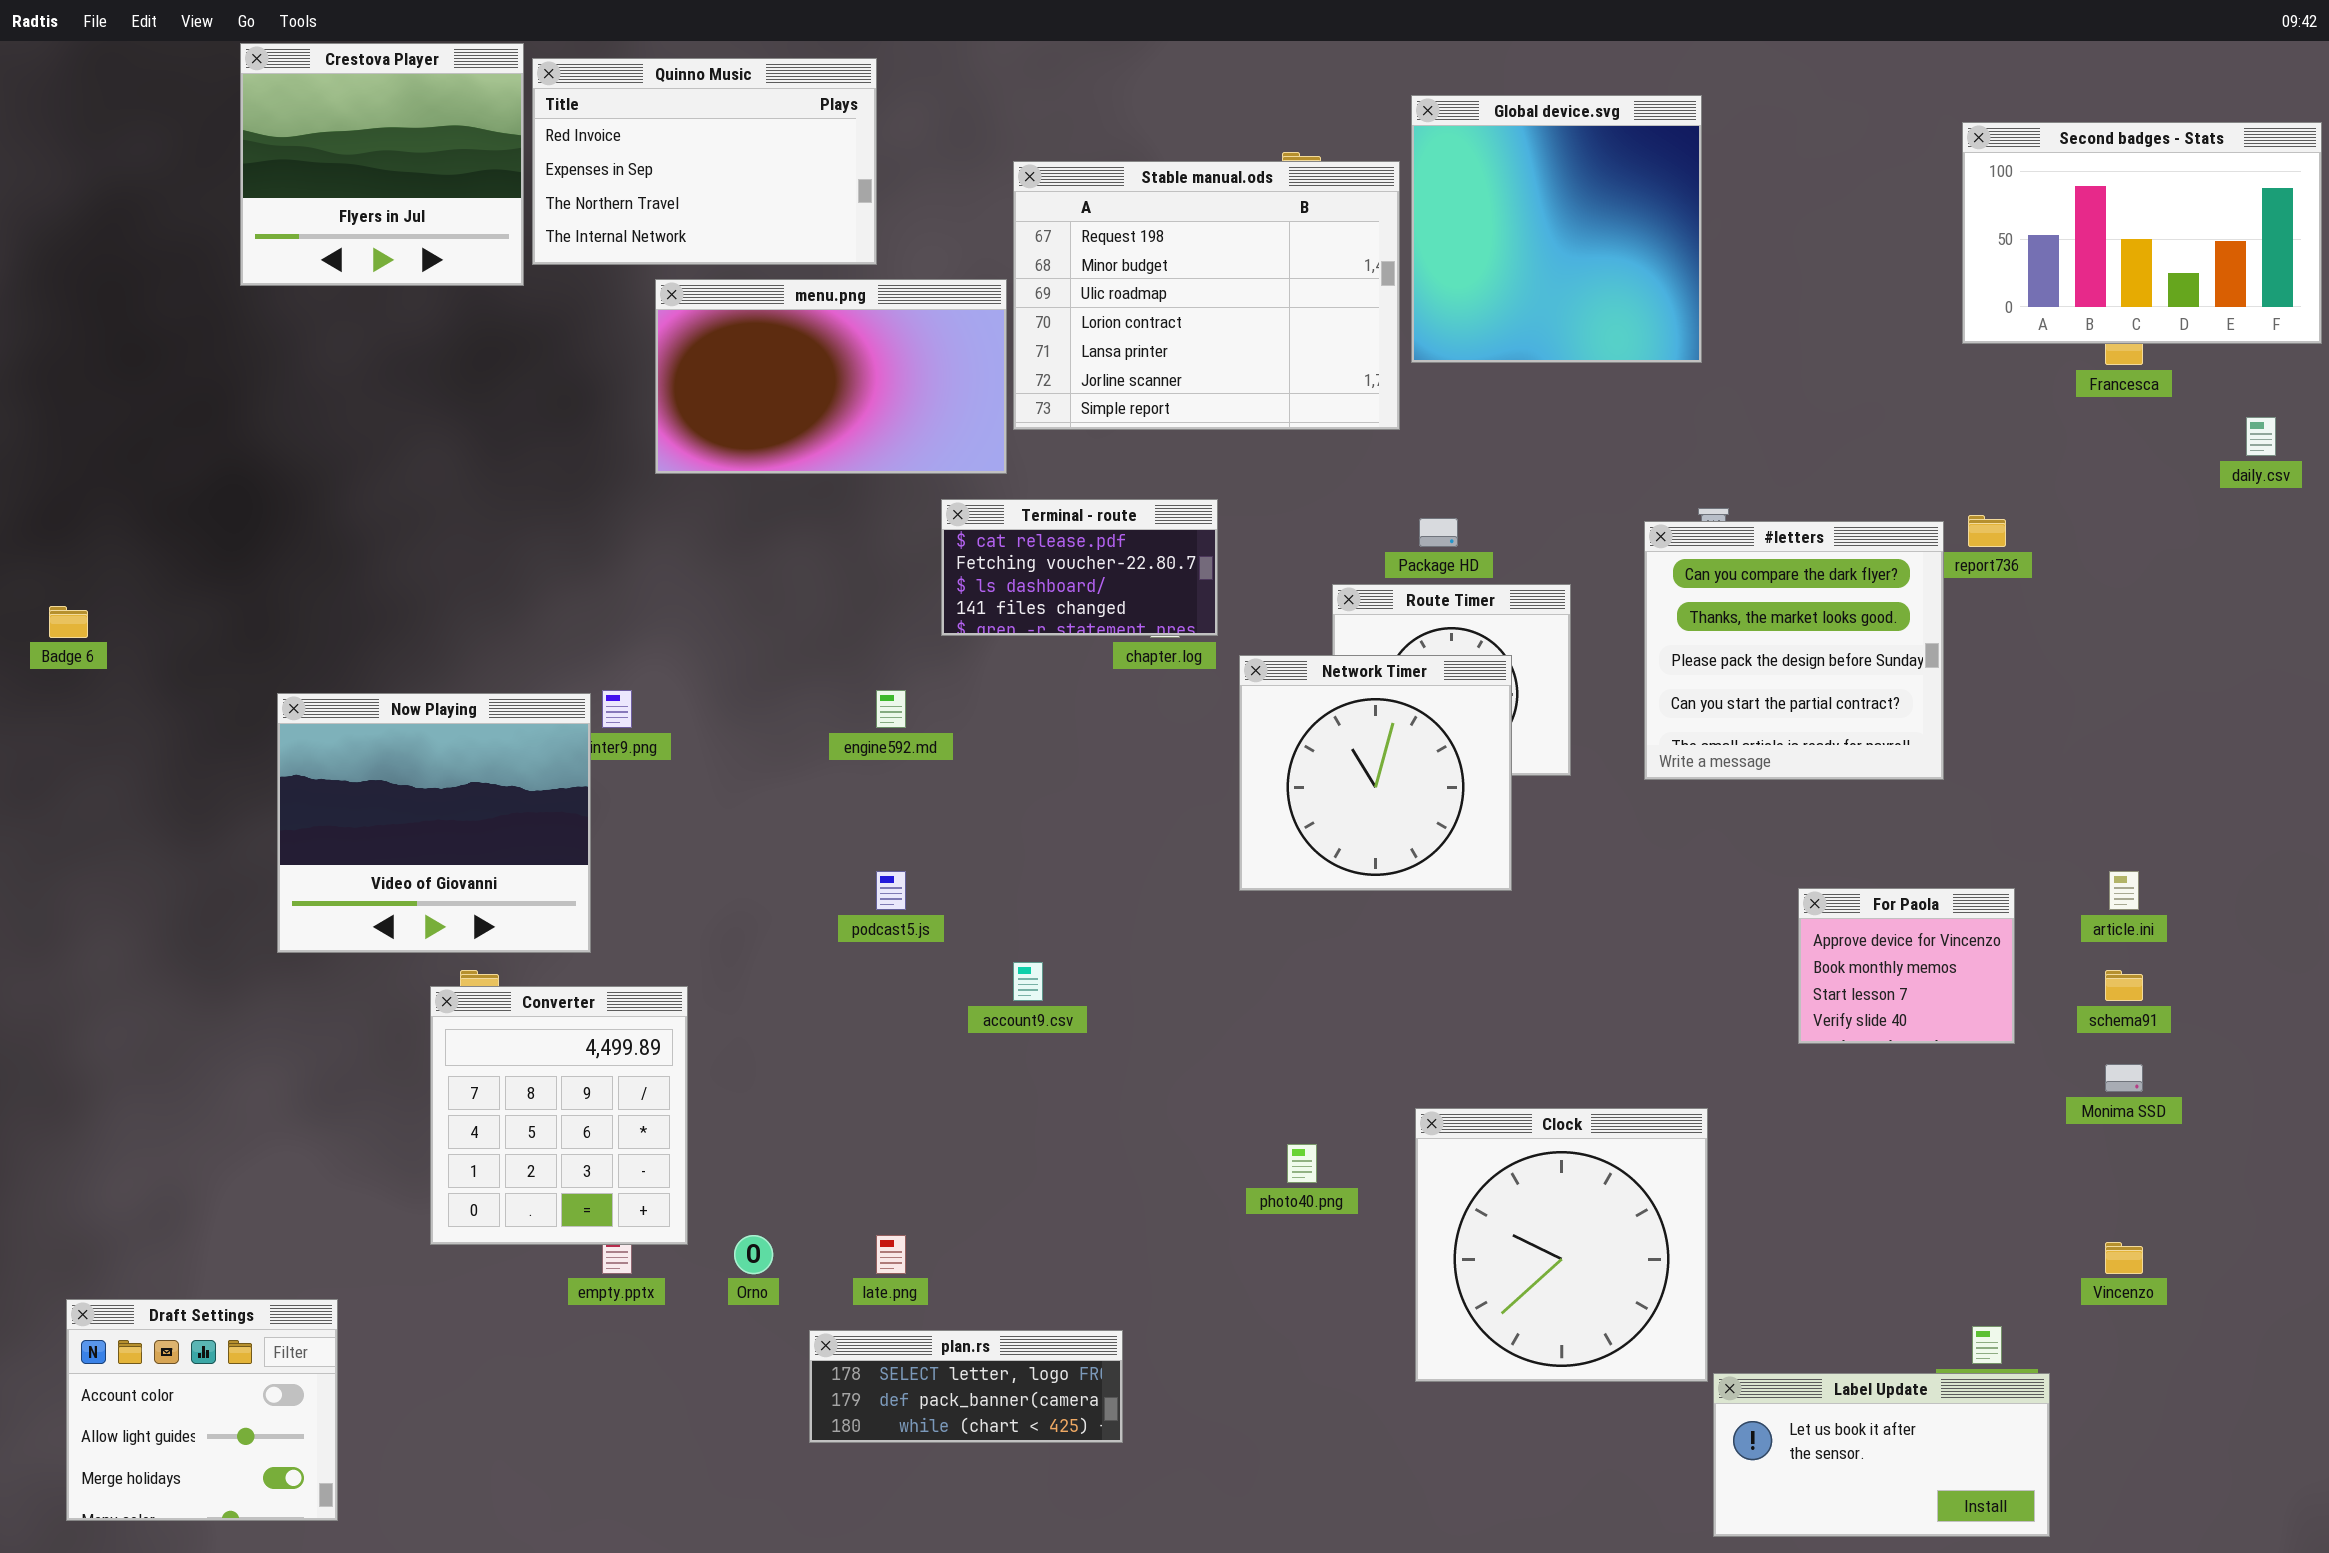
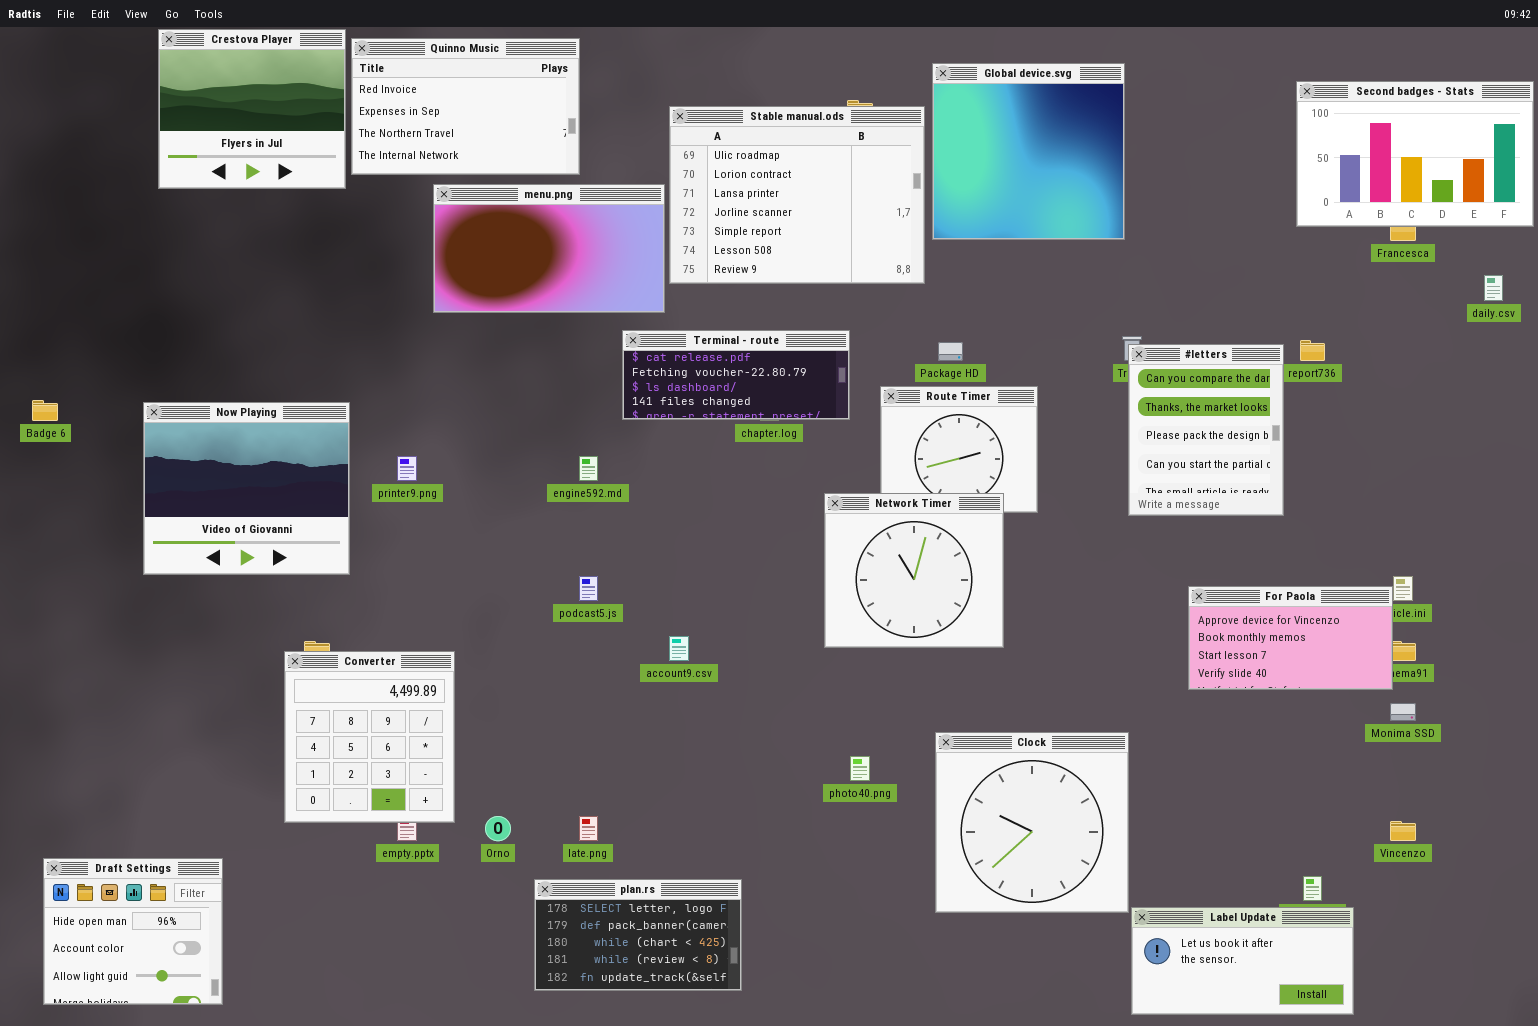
Stable manual.ods: [1013,161,1400,430] -> [669,106,925,284], scrolled down 2 rows
Terminal - route: [941,499,1218,636] -> [622,330,850,420], resized
#letters: [1644,521,1944,780] -> [1128,344,1284,516], resized
Network Timer: [1239,655,1512,891] -> [824,493,1004,648], moved
Now Playing: [277,693,591,953] -> [143,402,350,575], moved
For Paola: [1798,888,2015,1044] -> [1188,586,1393,690], resized
Draft Settings: [66,1299,338,1521] -> [43,858,223,1005], scrolled up 1 row
plan.rs: [809,1330,1123,1443] -> [534,879,742,991], resized

